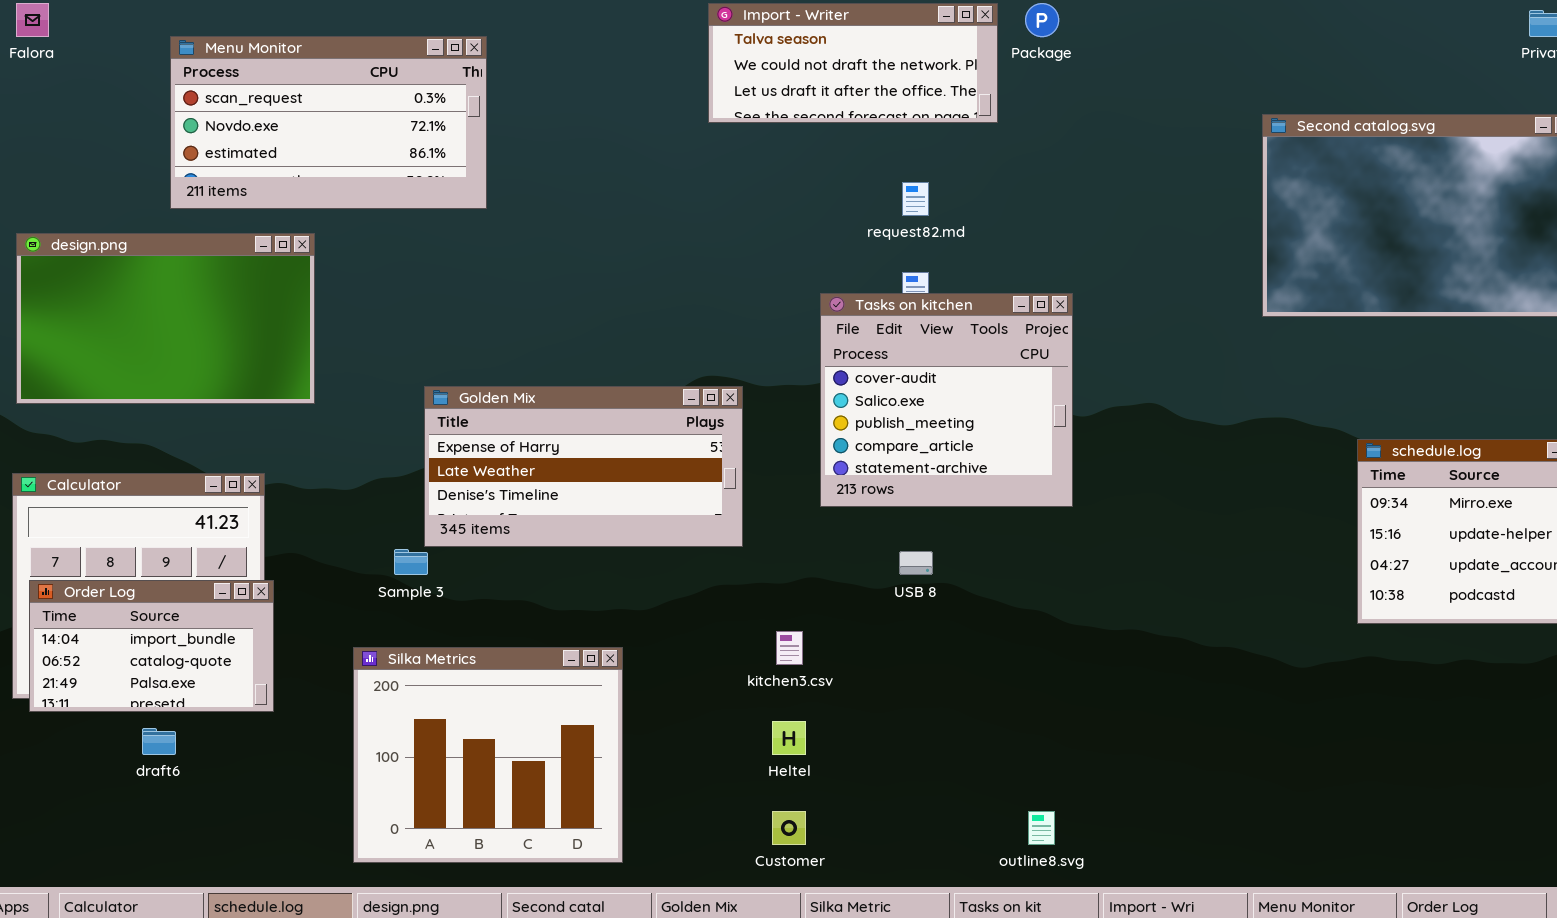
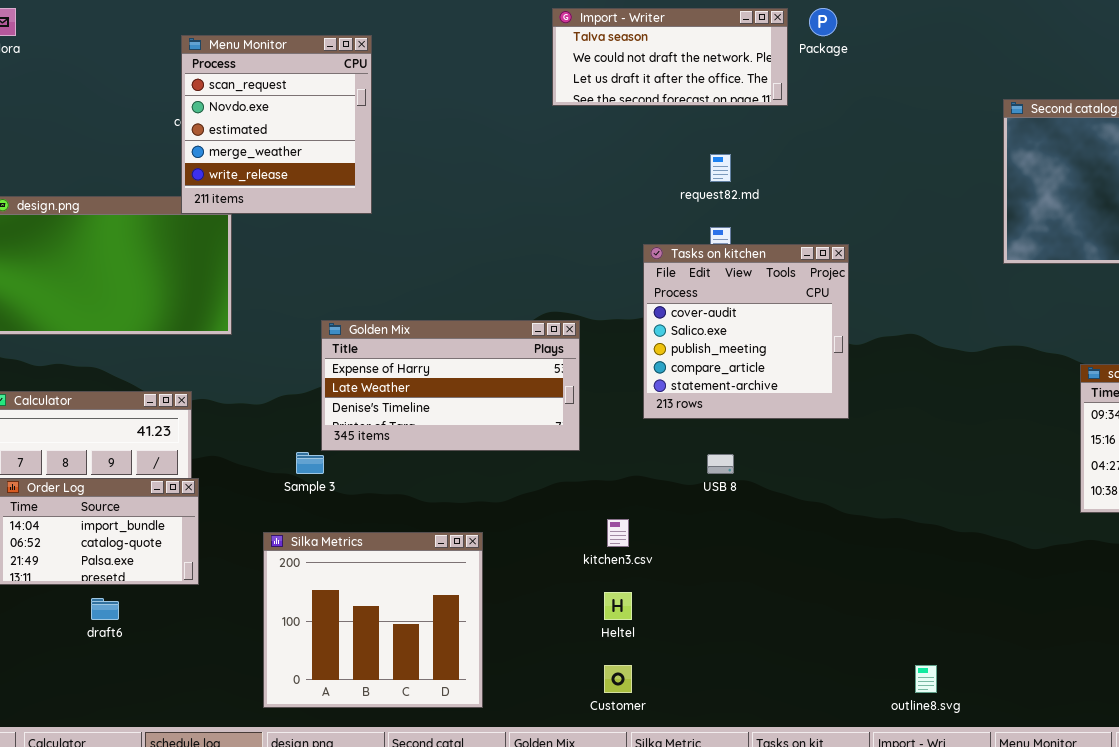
Menu Monitor: [170,36,487,209] -> [181,35,372,214], resized
outline8.svg: [1028,811,1055,845] -> [915,665,937,693], moved

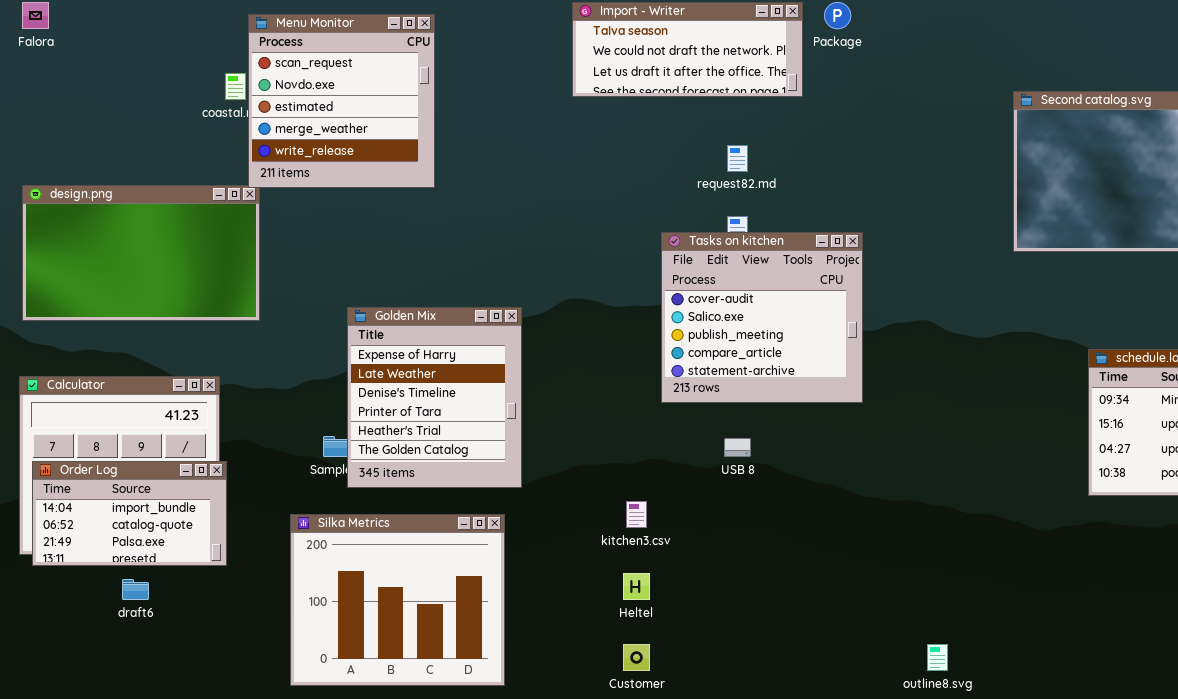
Menu Monitor: [181,35,372,214] -> [248,14,435,188], moved
Golden Mix: [321,320,580,451] -> [347,307,522,488], resized

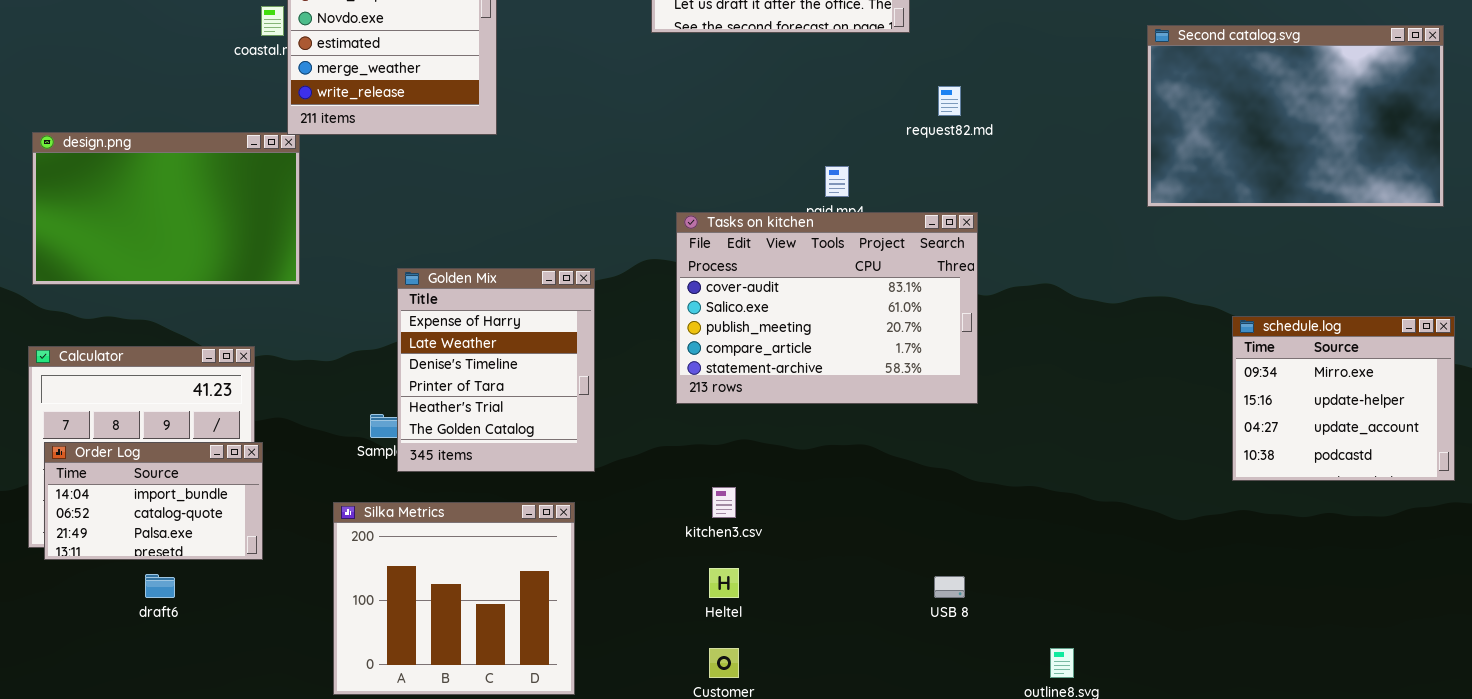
request82.md: [727,145,748,172] -> [938,86,961,116], moved
Tasks on kitchen: [661,232,863,403] -> [676,212,978,404], moved, resized
USB 8: [724,438,751,457] -> [934,576,965,598], moved

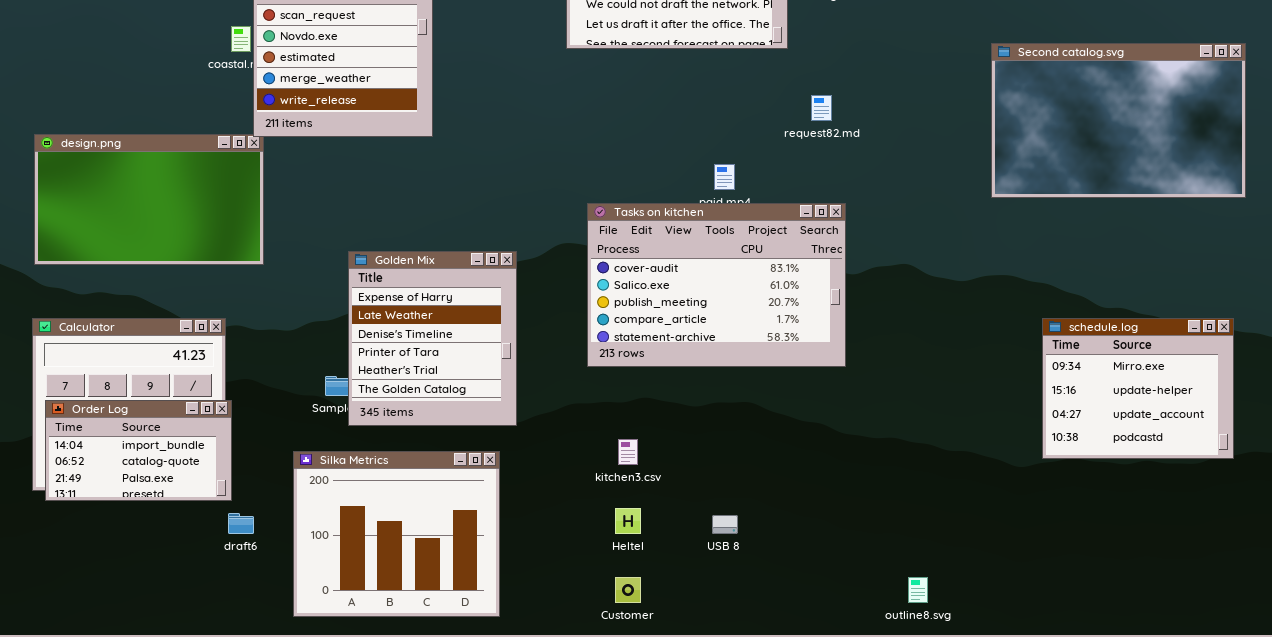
schedule.log: [1232,316,1455,481] -> [1042,318,1234,459], moved
draft6: [145,574,175,598] -> [228,513,254,534], moved
USB 8: [934,576,965,598] -> [712,515,738,534], moved

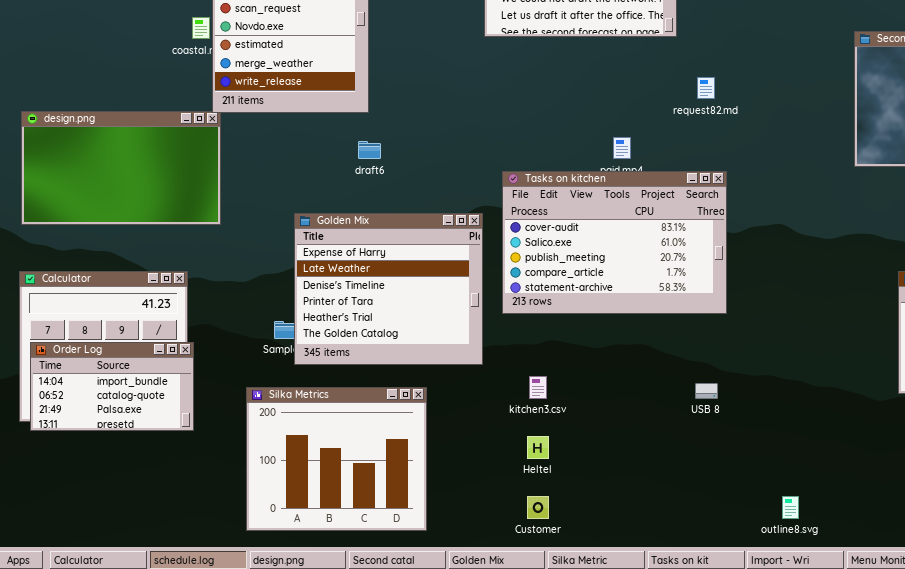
Golden Mix: [348,251,517,426] -> [294,213,483,365], resized
draft6: [228,513,254,534] -> [358,141,381,159], moved
USB 8: [712,515,738,534] -> [695,383,718,399], moved

